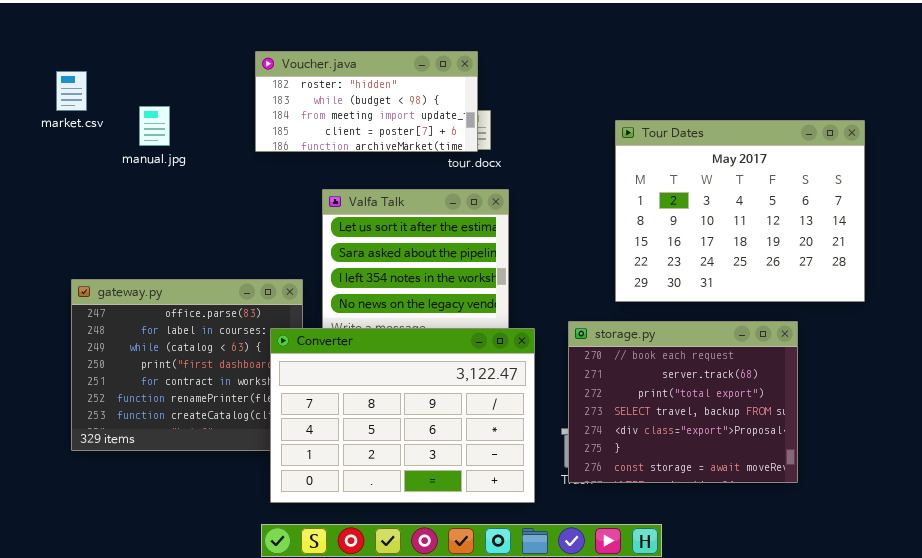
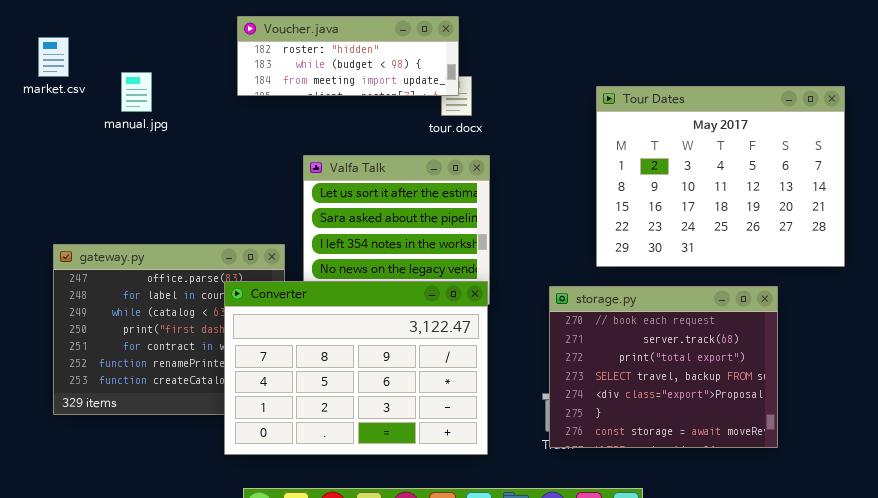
Voucher.java: [255,51,478,152] -> [237,16,459,96], resized
Converter: [270,328,535,503] -> [224,281,488,455], moved

